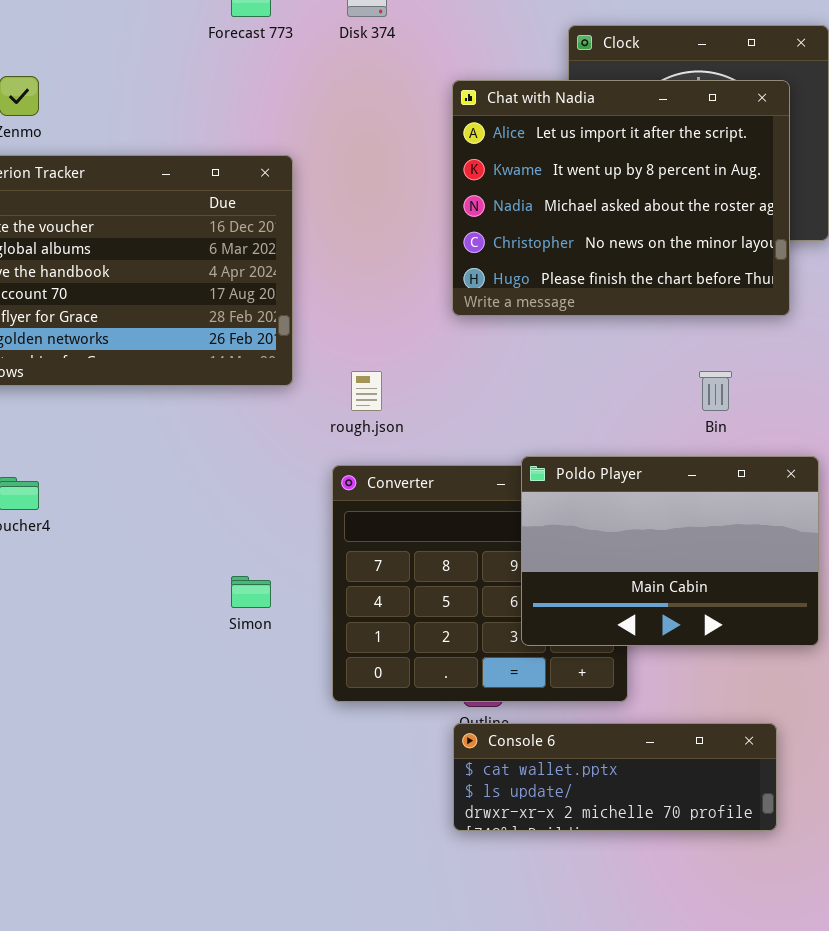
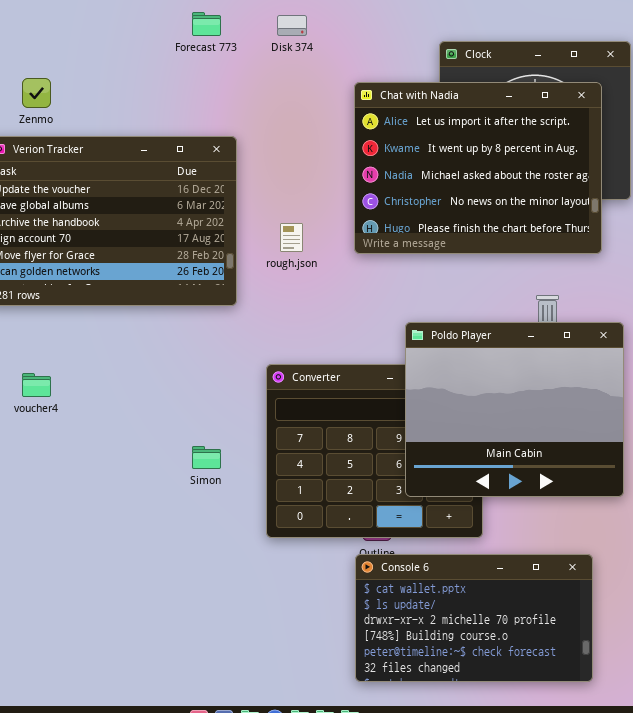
rough.json: [351,371,382,411] -> [280,223,303,252], moved
Poldo Player: [521,456,819,646] -> [405,322,624,497], resized
Console 6: [453,723,777,831] -> [355,554,593,682], resized

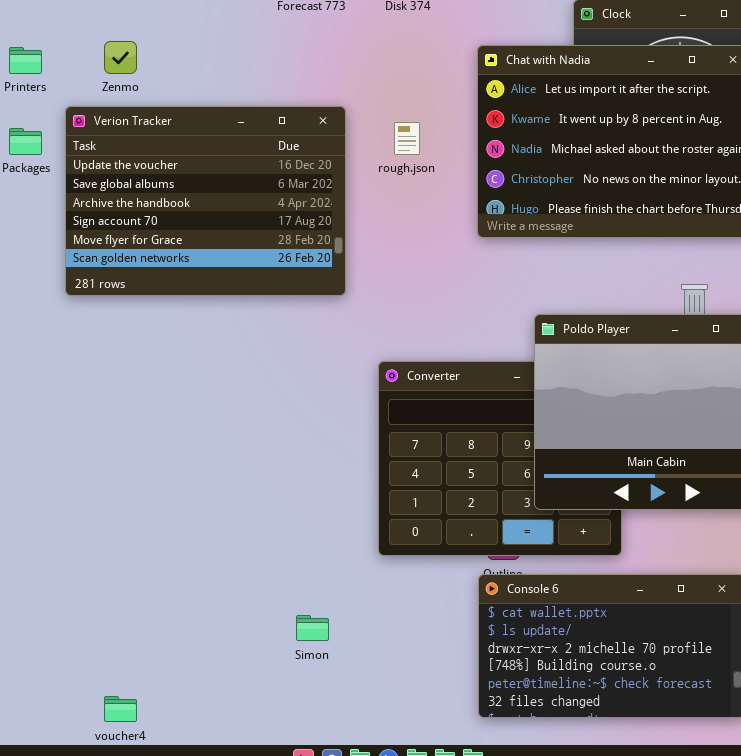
rough.json: [280,223,303,252] -> [394,122,420,155], moved
voucher4: [22,373,51,397] -> [104,696,137,722], moved
Simon: [192,446,221,469] -> [296,615,329,641], moved

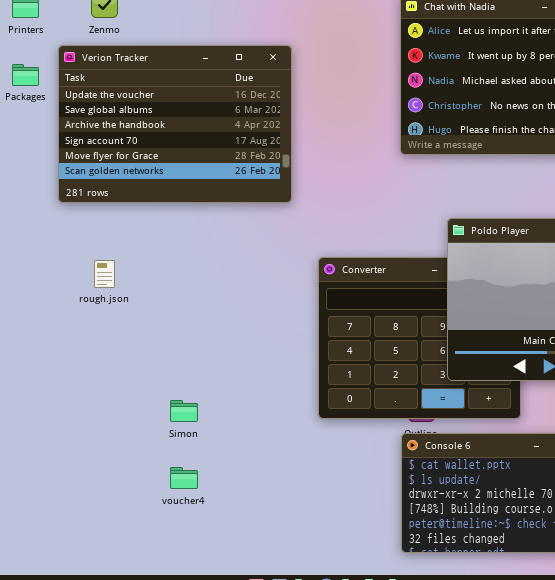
rough.json: [394,122,420,155] -> [94,260,115,288], moved
Simon: [296,615,329,641] -> [170,400,198,422], moved
voucher4: [104,696,137,722] -> [170,467,198,489], moved

